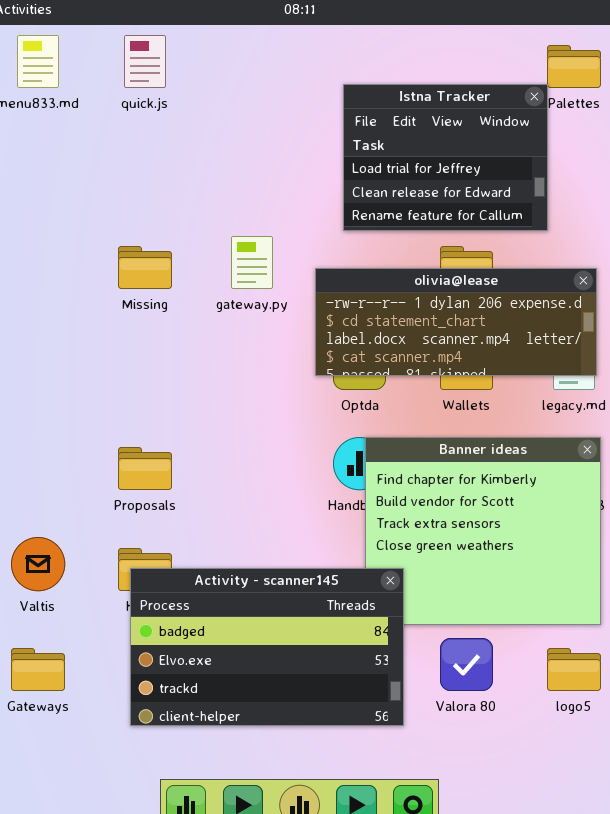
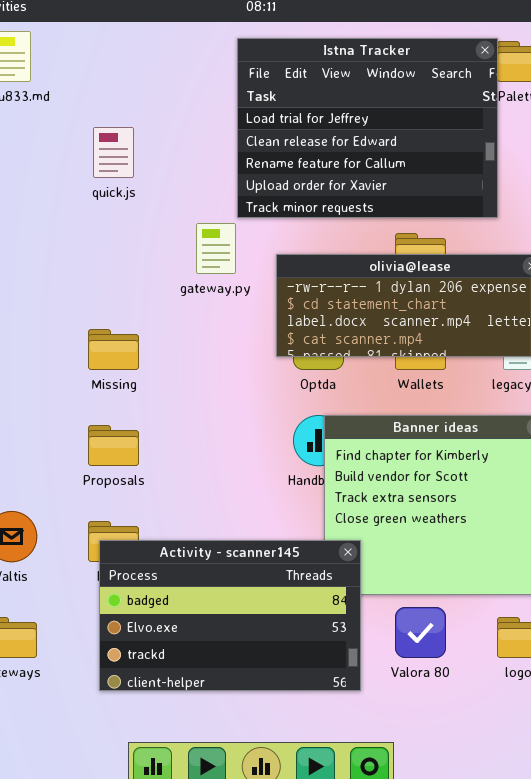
quick.js: [124,35,166,88] -> [93,127,134,178], moved
Istna Tracker: [343,84,548,231] -> [237,38,498,218], resized
Missing: [118,246,172,289] -> [88,329,139,370], moved

